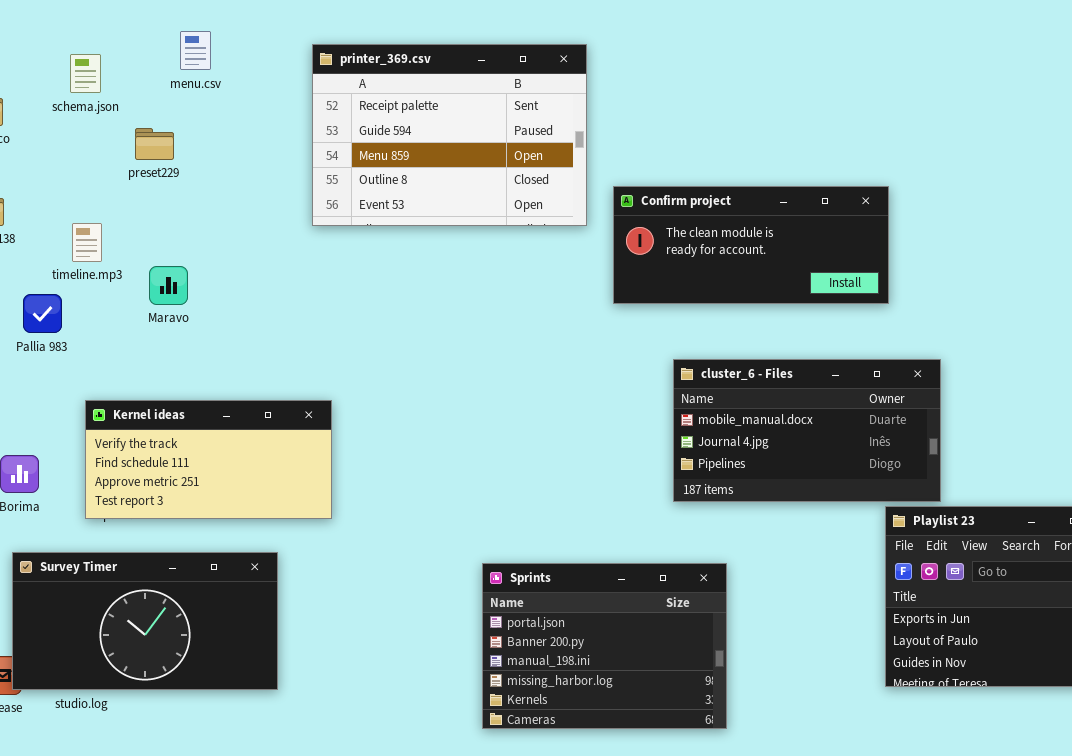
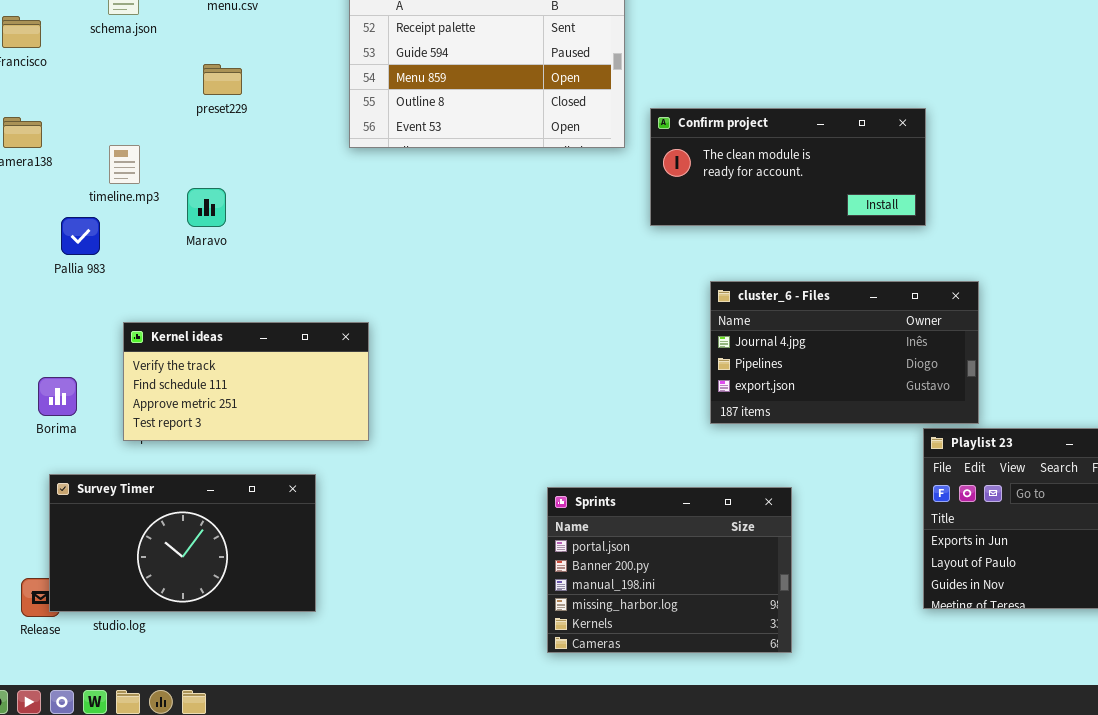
preset229: [135,128,174,160] -> [203,64,242,95], moved
cluster_6 - Files: [673,359,941,502] -> [710,281,979,424], scrolled down 1 row
Sprints: [482,563,727,729] -> [547,487,792,653], moved

